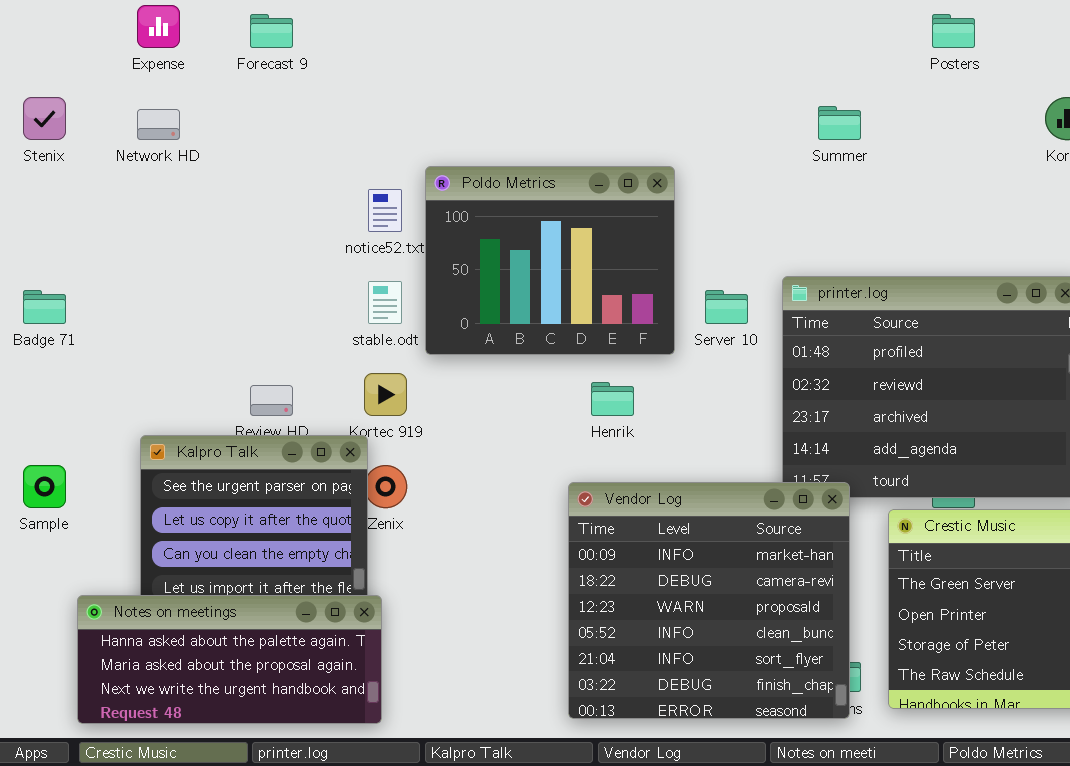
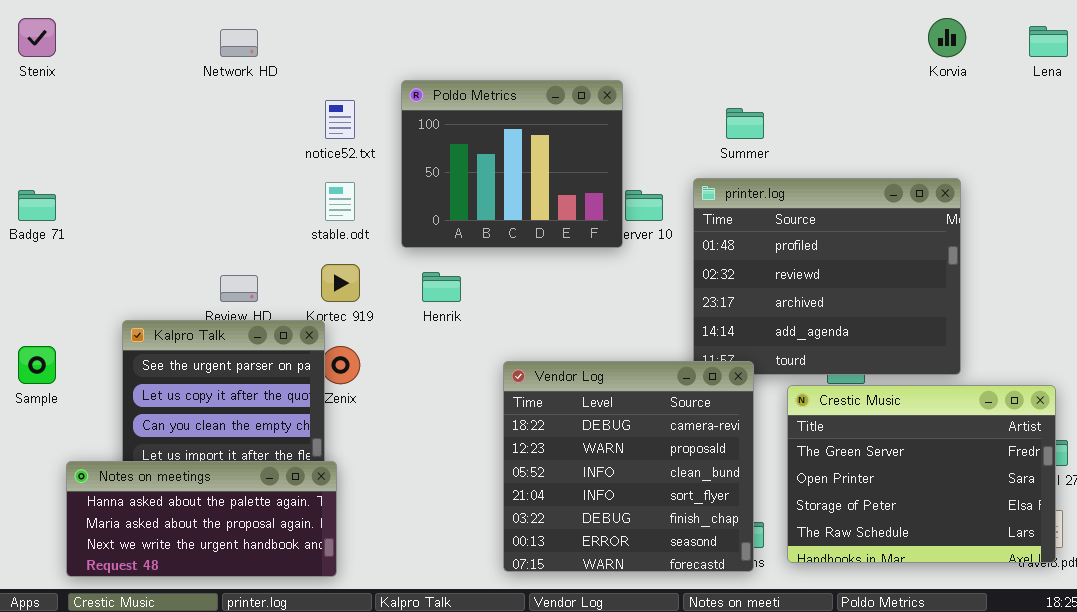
Summer: [818,106,861,140] -> [726,108,764,139], moved
Network HD: [137,109,180,140] -> [220,29,258,57], moved
Poldo Metrics: [425,166,675,355] -> [401,80,623,248], moved
Henrik: [591,382,634,416] -> [422,272,461,302], moved
Vendor Log: [568,482,850,719] -> [503,361,754,572], scrolled down 1 row

